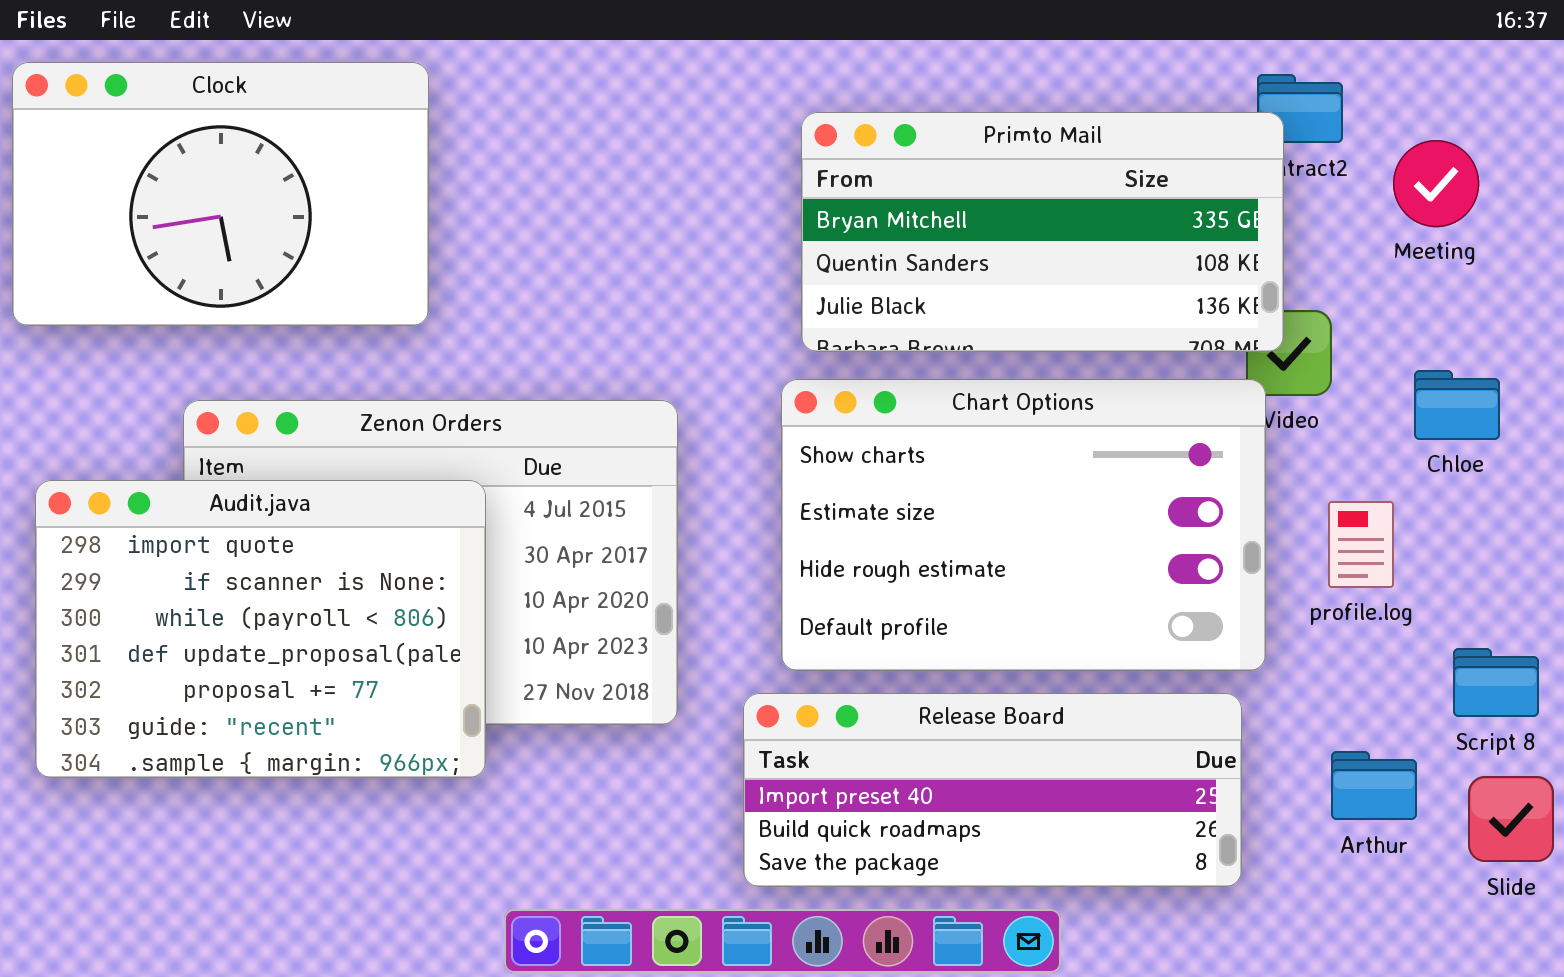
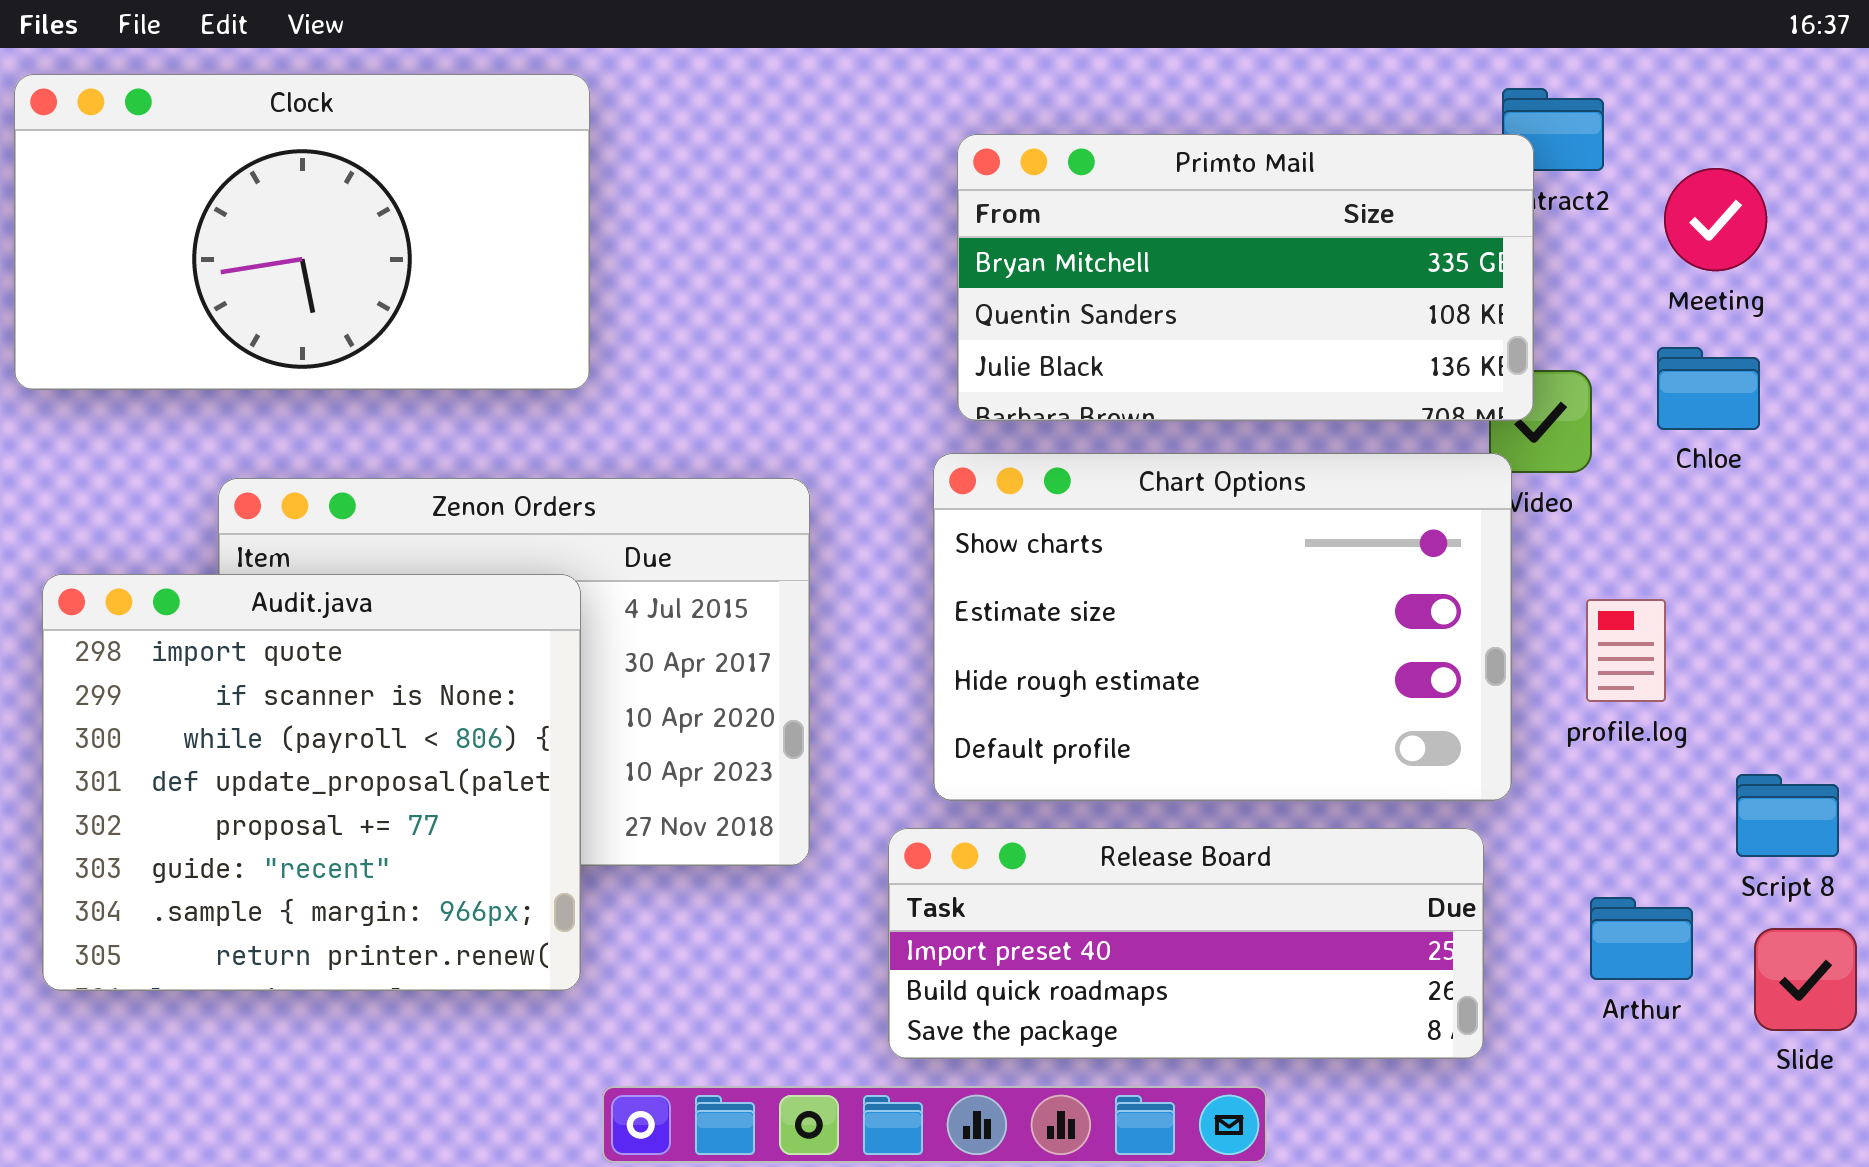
Clock: [12,62,429,326] -> [14,74,590,390], resized
Chloe: [1414,370,1500,440] -> [1657,347,1760,430], moved
Audit.java: [35,480,486,778] -> [42,574,581,991], resized

